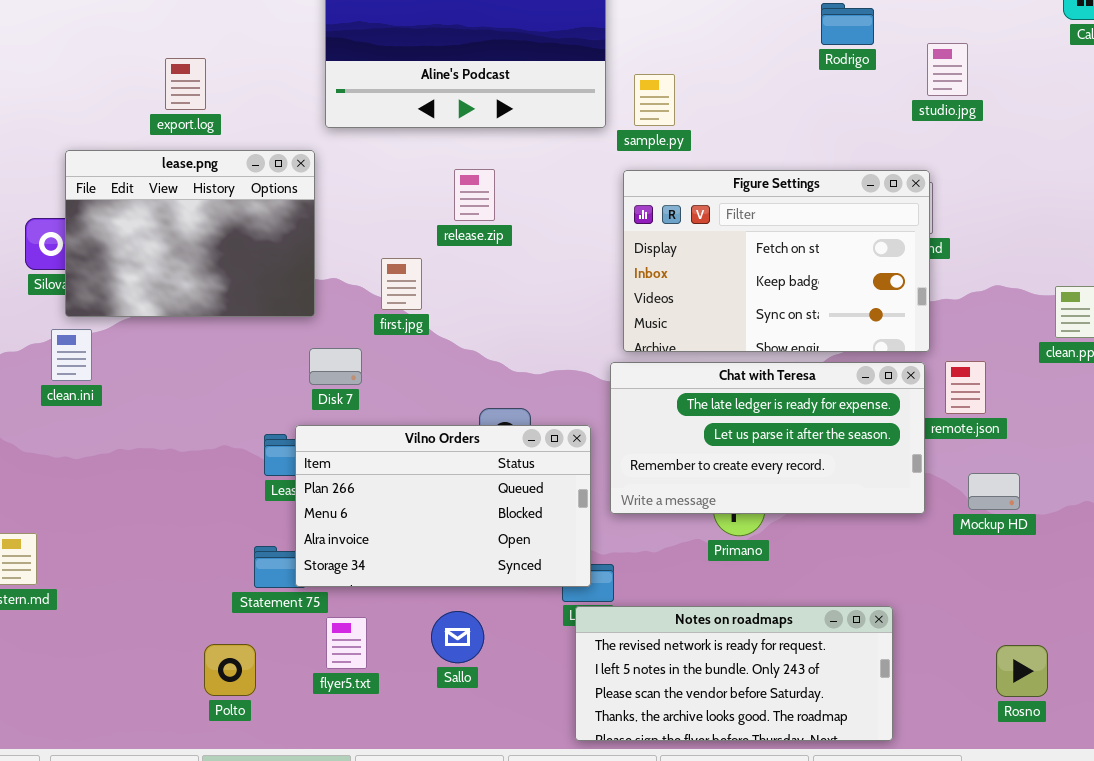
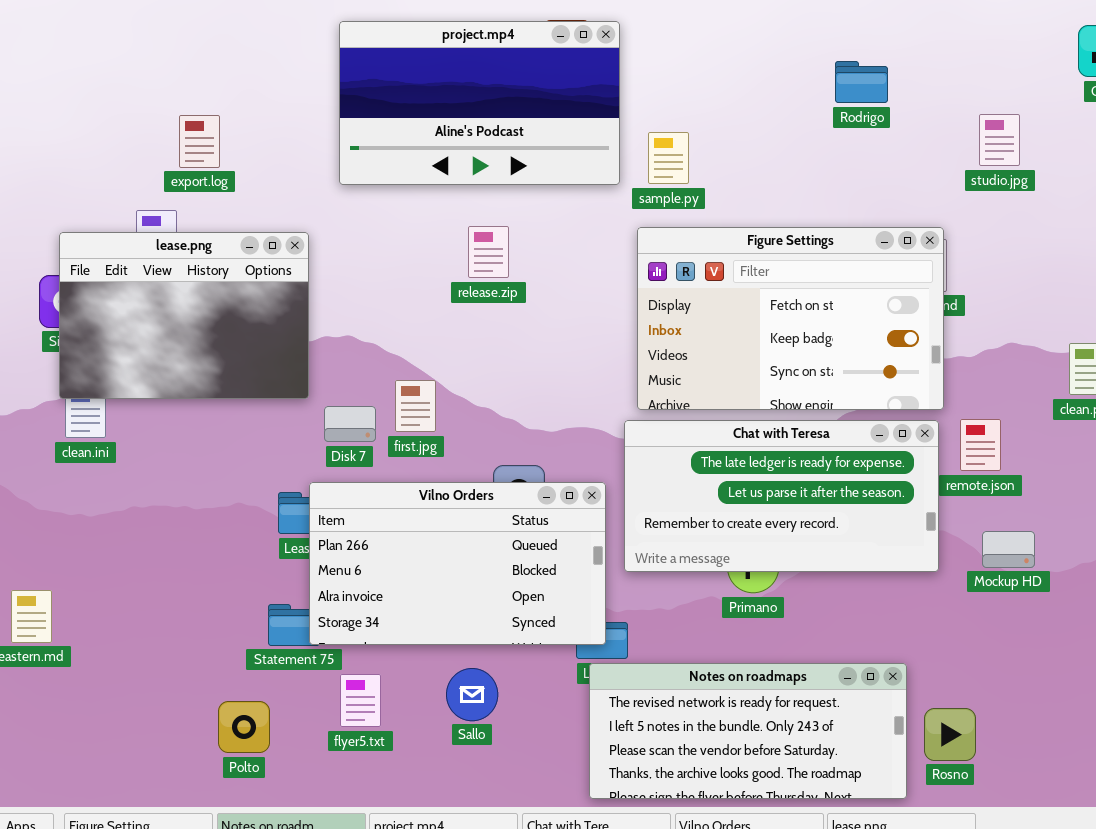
studio.jpg: [927,43,968,96] -> [979,114,1020,166], moved
lease.png: [65,150,315,317] -> [59,232,309,399], moved
first.jpg: [381,258,422,310] -> [395,380,436,432], moved
Rosno: [996,645,1048,697] -> [924,708,976,761], moved

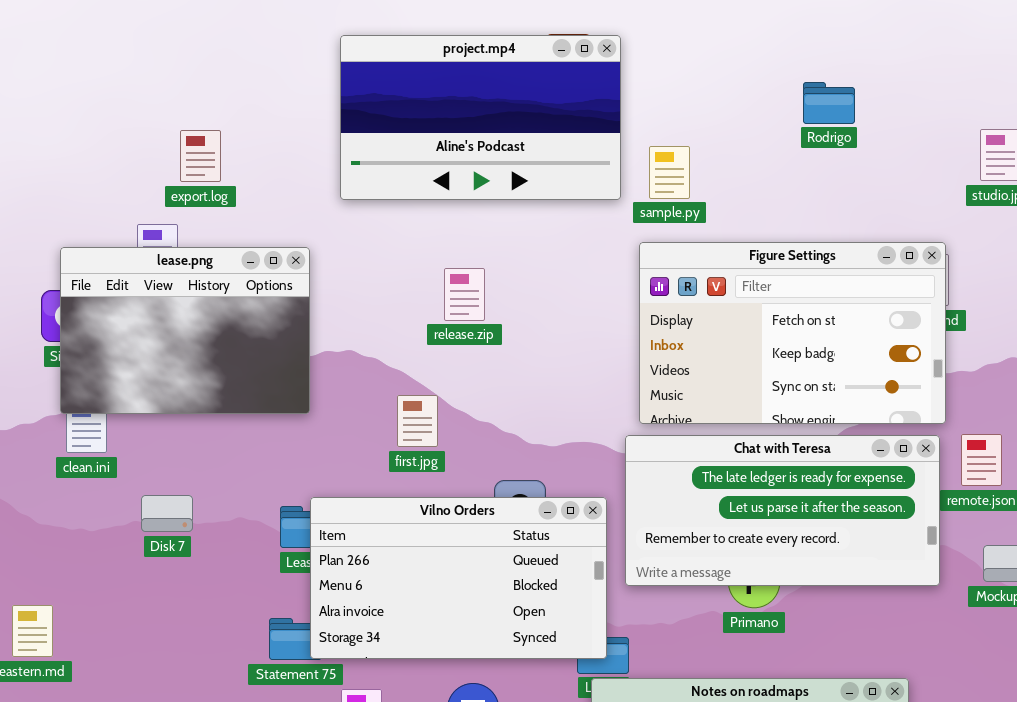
Rodrigo: [835,61,888,103] -> [803,82,855,124], moved
release.zip: [468,226,509,278] -> [444,268,485,321], moved
Disk 7: [324,406,376,442] -> [141,495,193,532], moved

